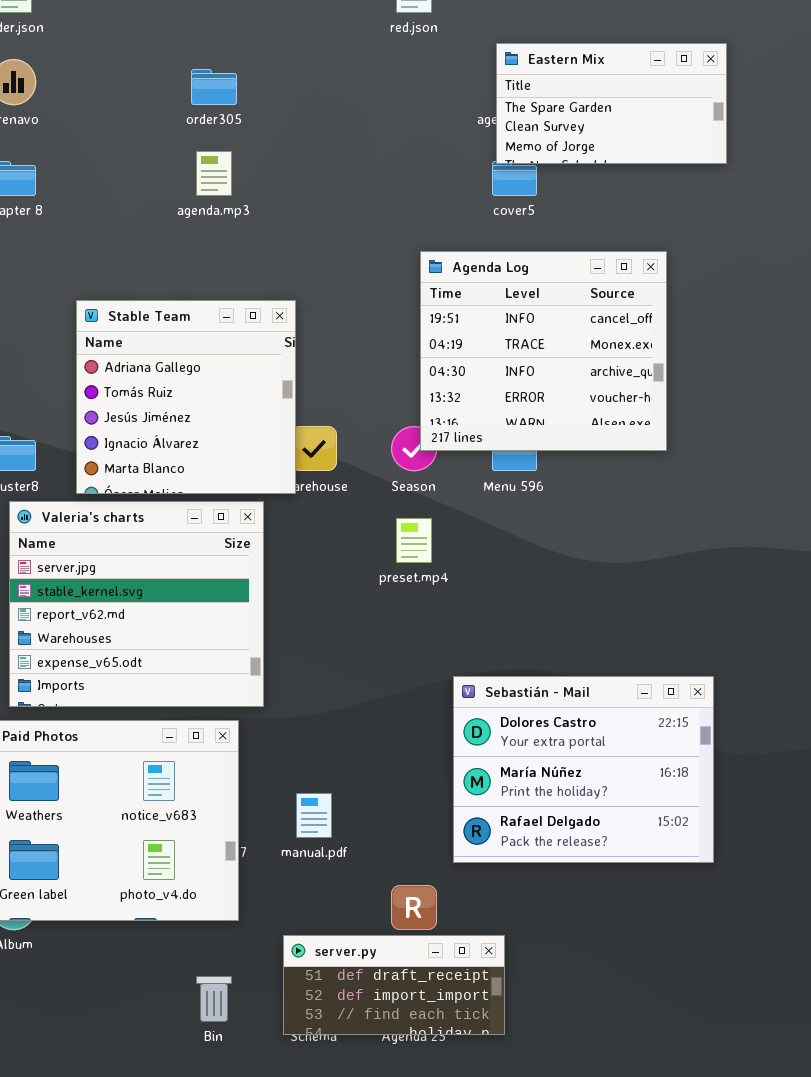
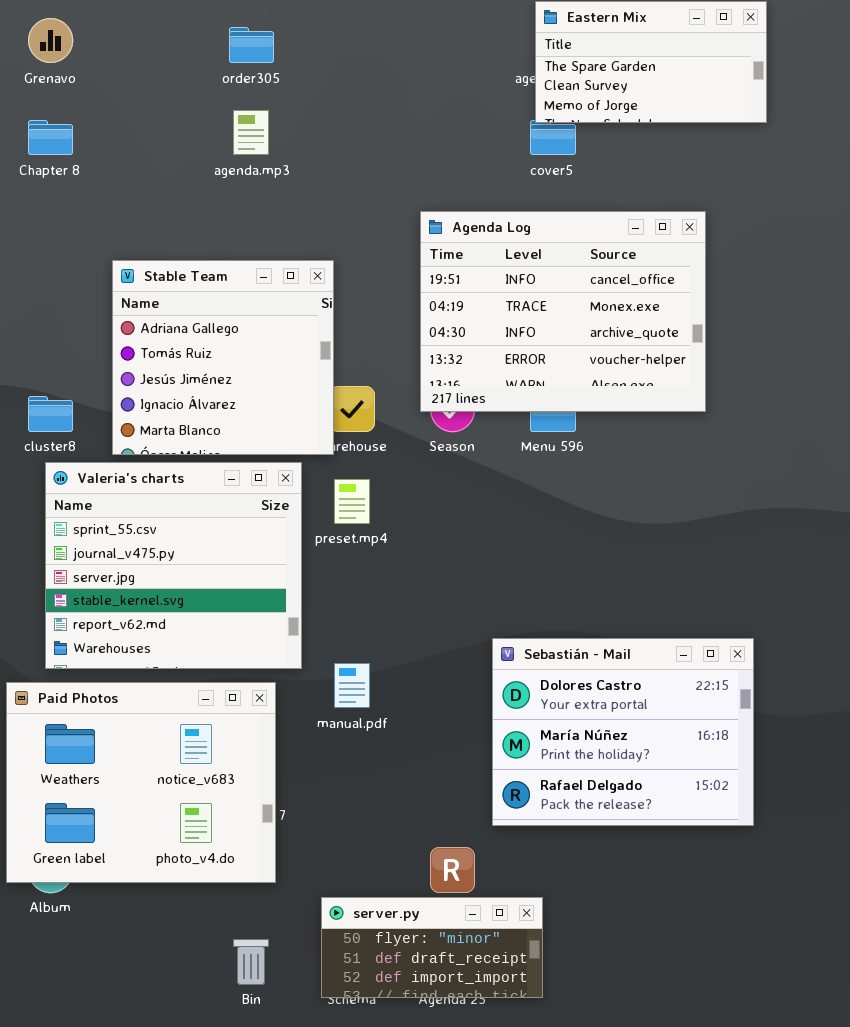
Agenda Log: [420,251,667,451] -> [420,211,706,412], resized
Valeria's charts: [9,501,264,707] -> [45,462,302,669], scrolled up 2 rows
preset.mp4: [396,518,432,563] -> [334,479,370,524], moved
manual.pdf: [296,793,332,838] -> [334,663,370,708], moved
server.py: [283,935,505,1035] -> [321,897,543,998], scrolled up 1 row

